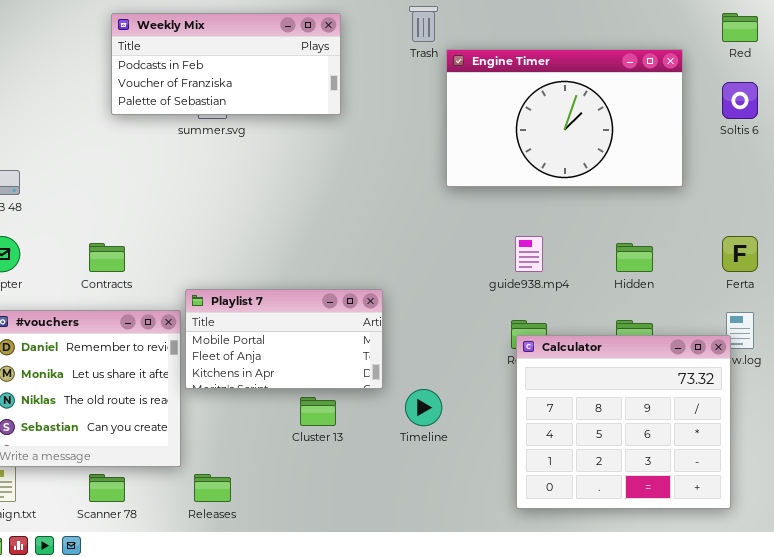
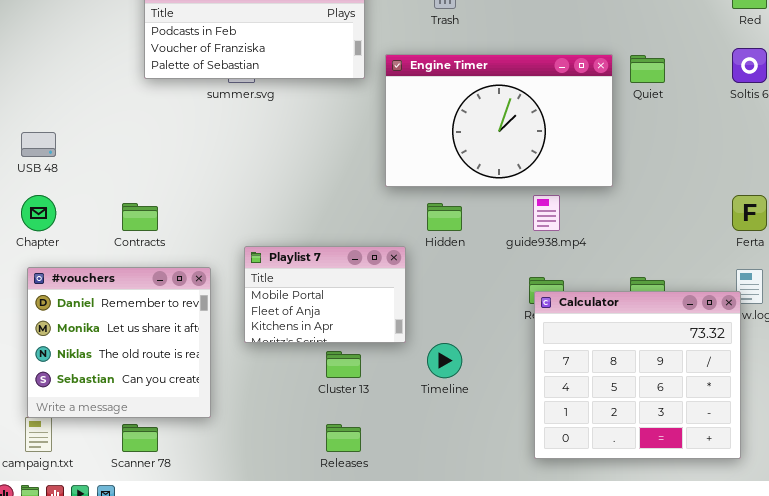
Engine Timer: [446,49,683,187] -> [385,54,613,187], moved
Hidden: [616,243,653,272] -> [427,203,462,231], moved
Playlist 7: [185,289,383,389] -> [244,246,406,343], resized
Releases: [194,474,231,502] -> [326,424,361,452], moved

